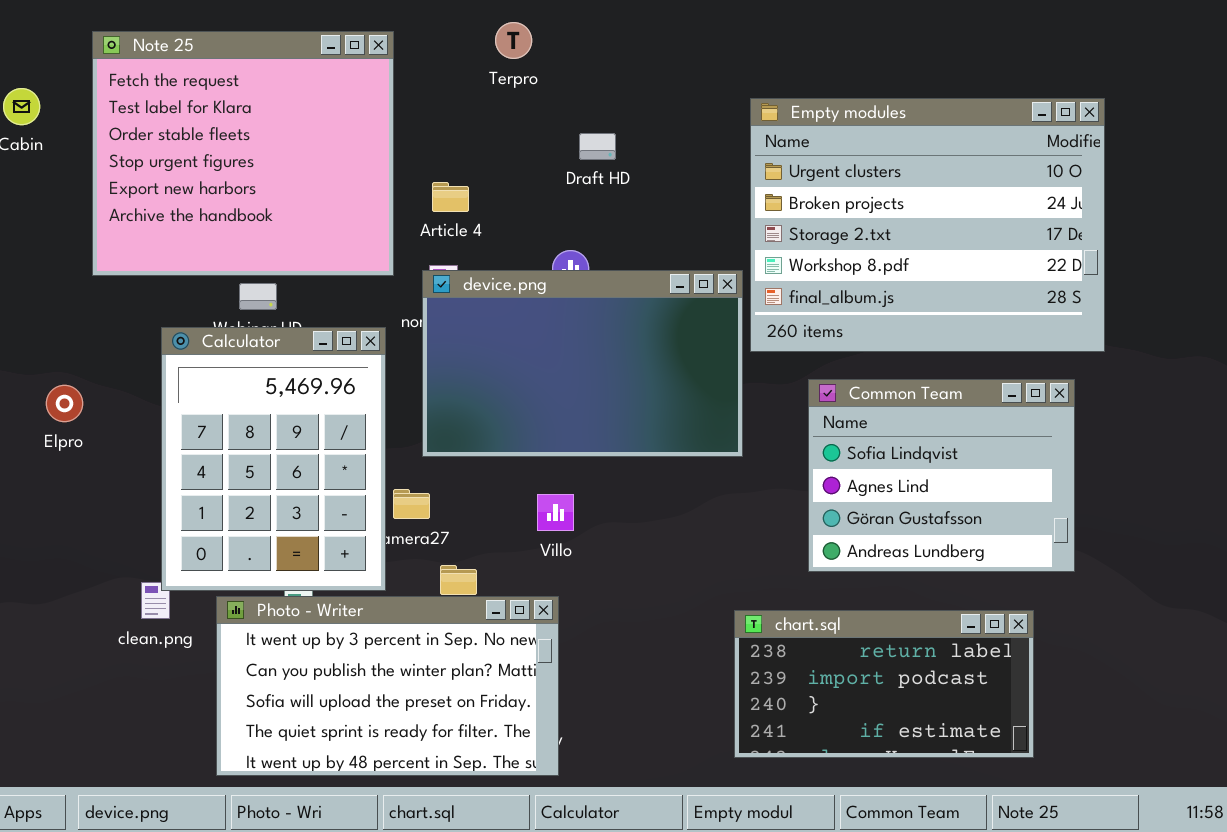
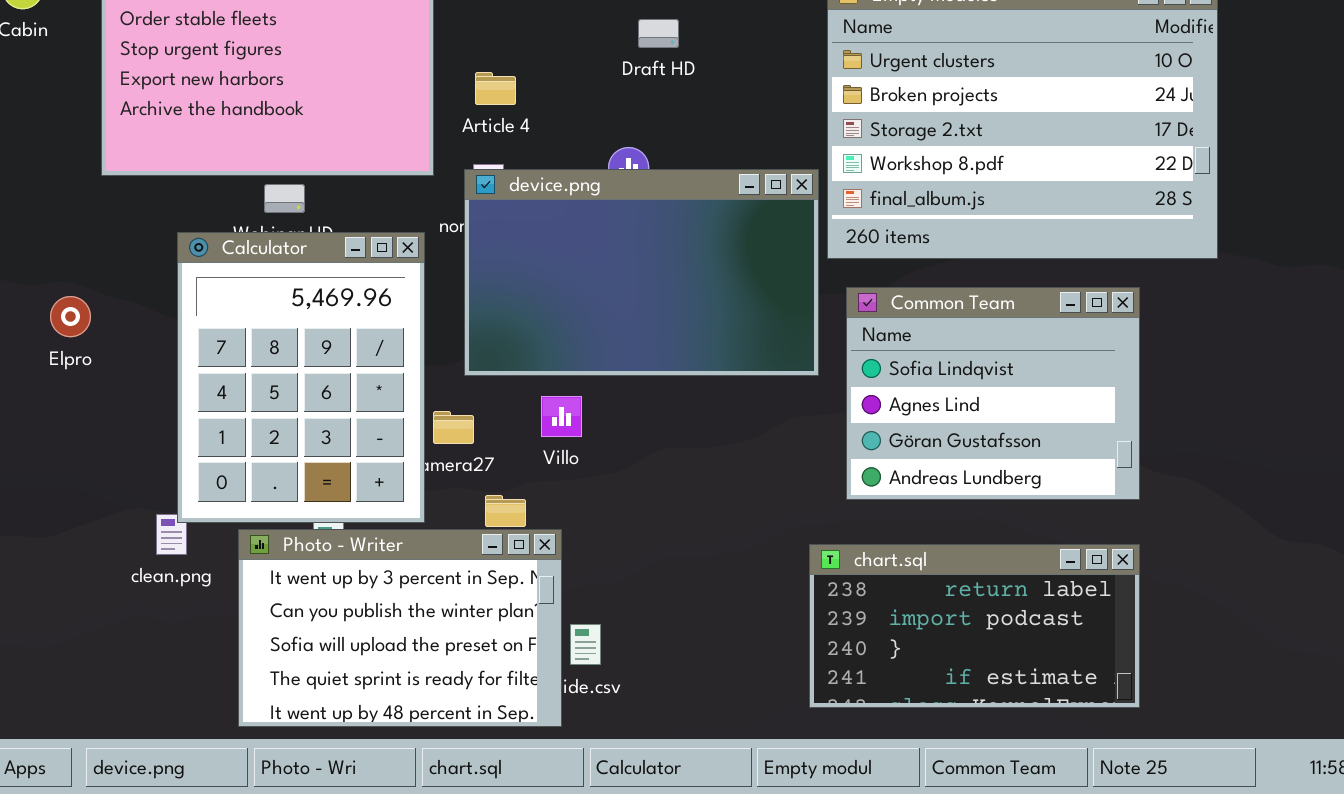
Common Team: [808,379,1075,572] -> [846,287,1140,500], moved
Villo: [537,494,574,531] -> [541,396,582,437], moved
Photo - Writer: [216,596,559,776] -> [238,529,562,727], resized

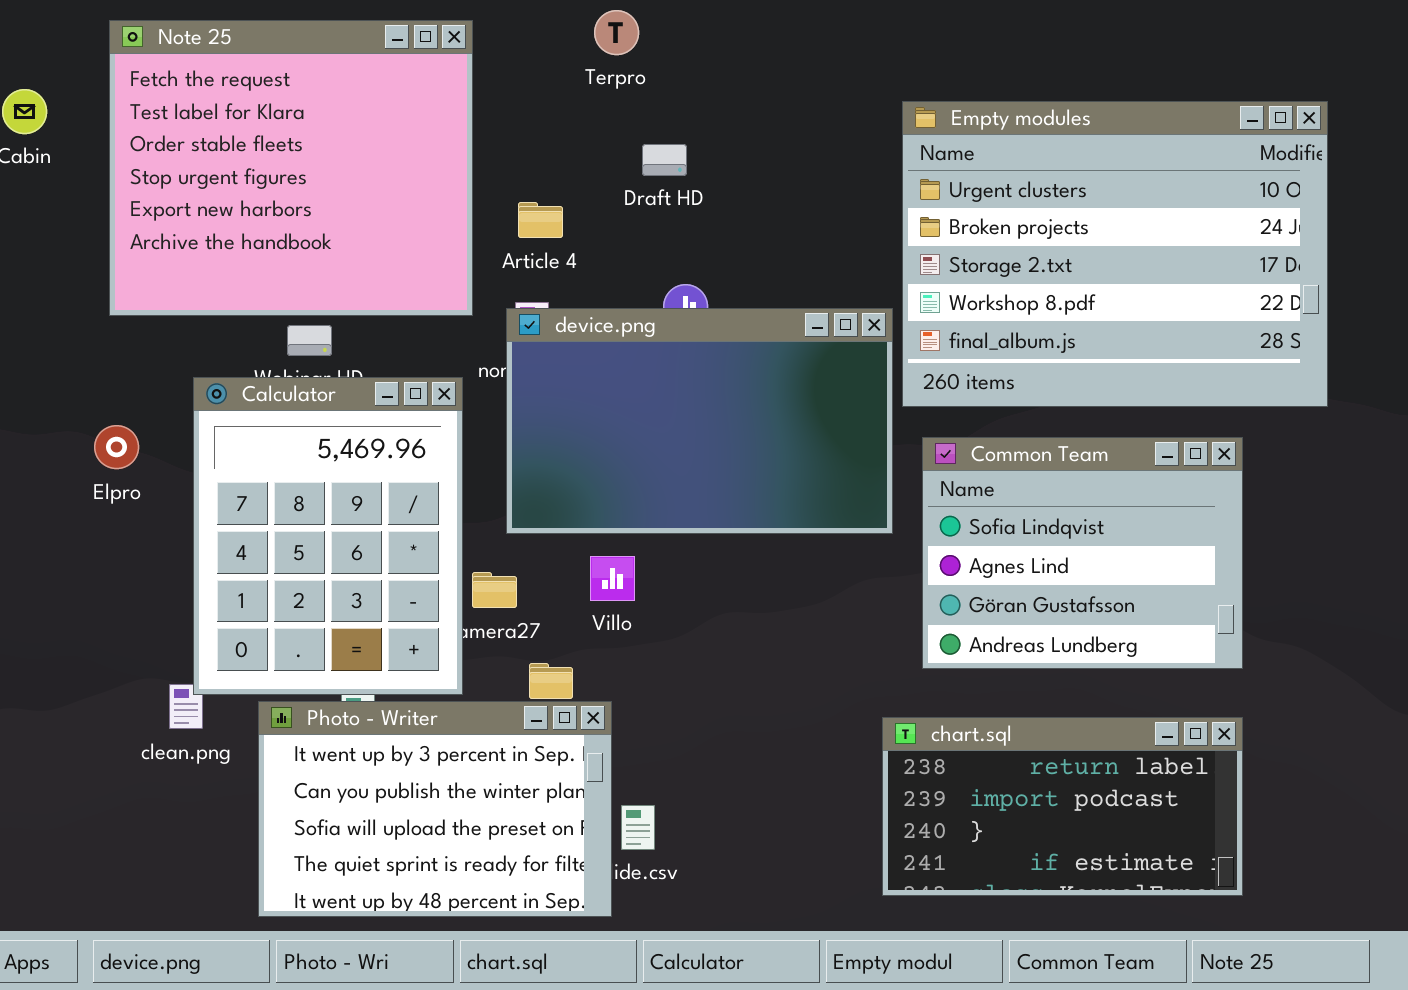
Draft HD: [638,19,679,48] -> [642,144,687,176], moved
Elpro: [50,296,91,337] -> [94,425,139,469], moved

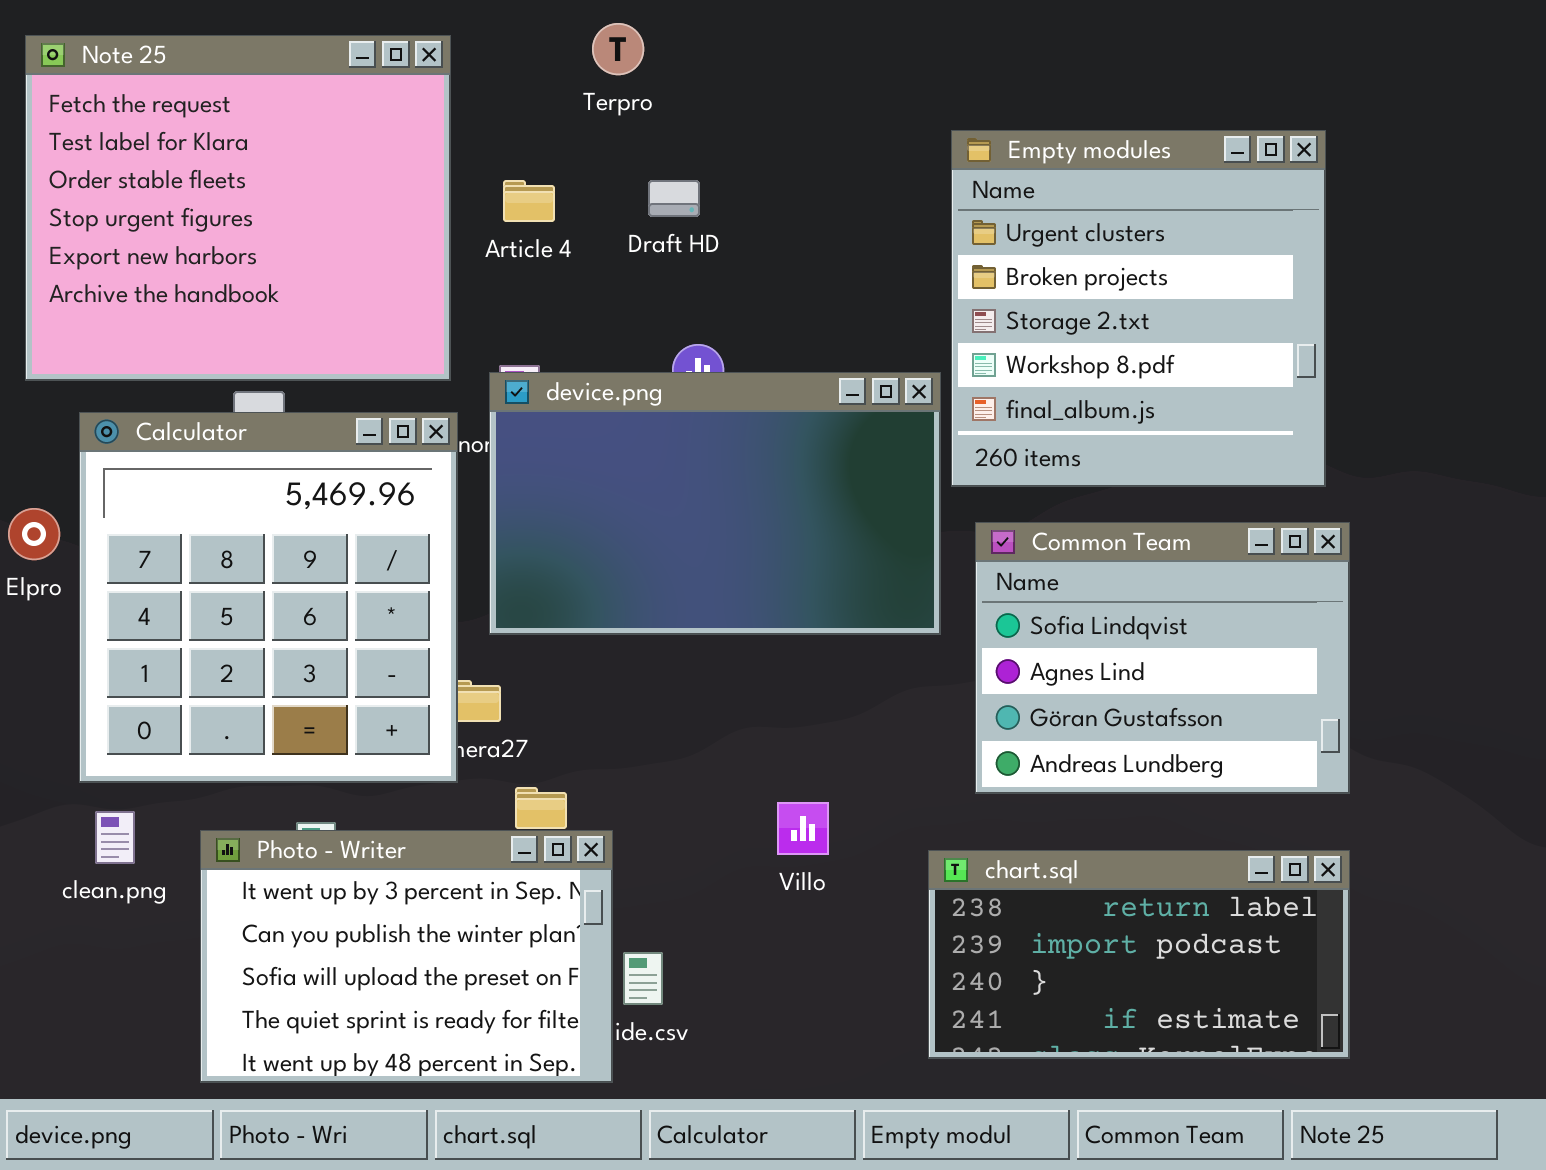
Empty modules: [902,101,1328,407] -> [951,130,1326,487], resized
Article 4: [518,202,563,238] -> [503,180,555,222], moved
Calculator: [193,377,463,695] -> [79,412,458,783], moved, resized
Villo: [590,556,635,601] -> [777,802,829,855], moved

